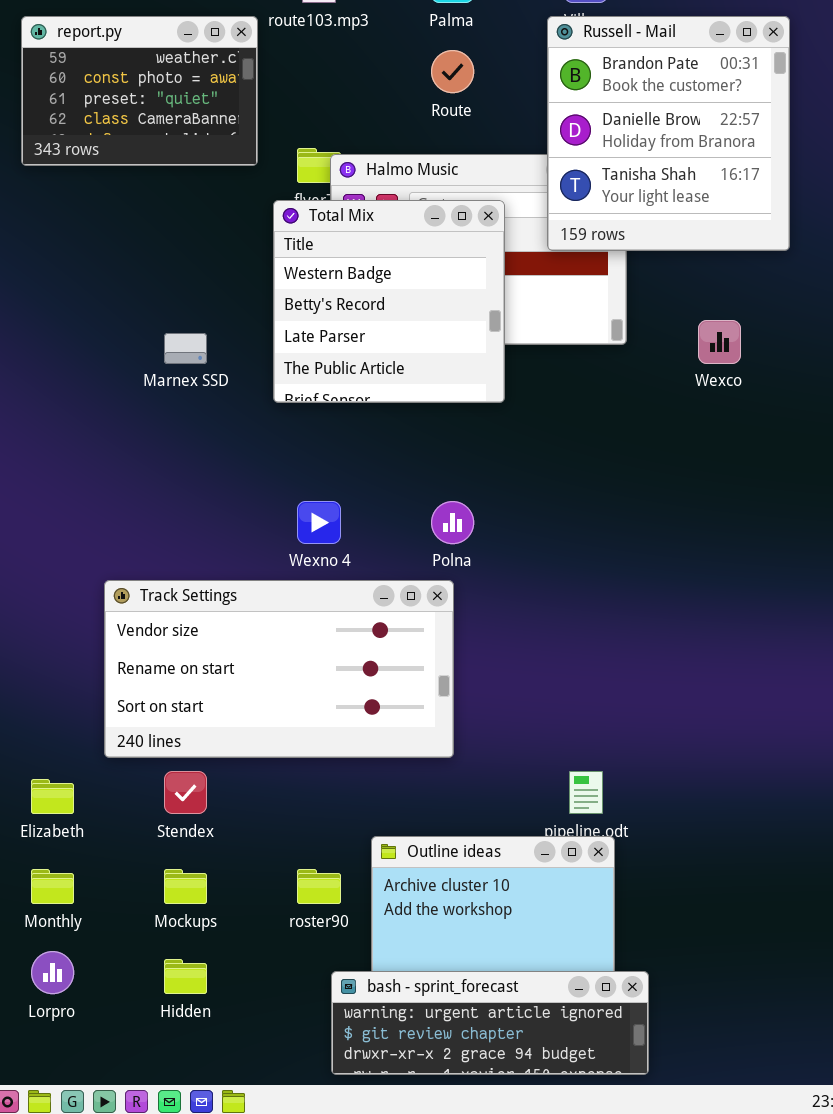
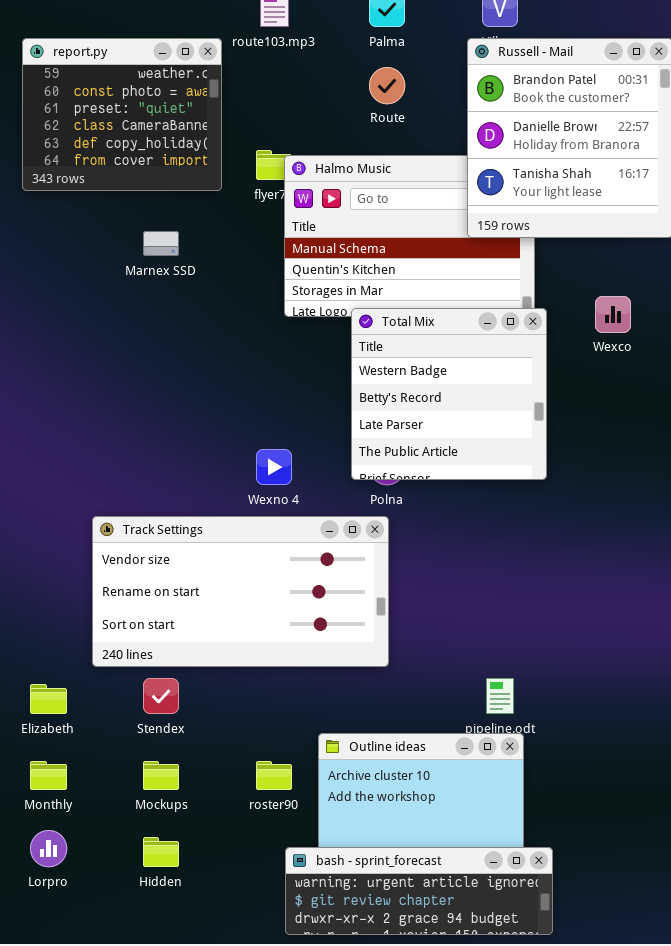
report.py: [21,16,258,166] -> [22,38,222,191], resized
Total Mix: [273,200,505,403] -> [351,308,547,480], moved
Marnex SSD: [164,333,207,364] -> [143,231,179,256], moved

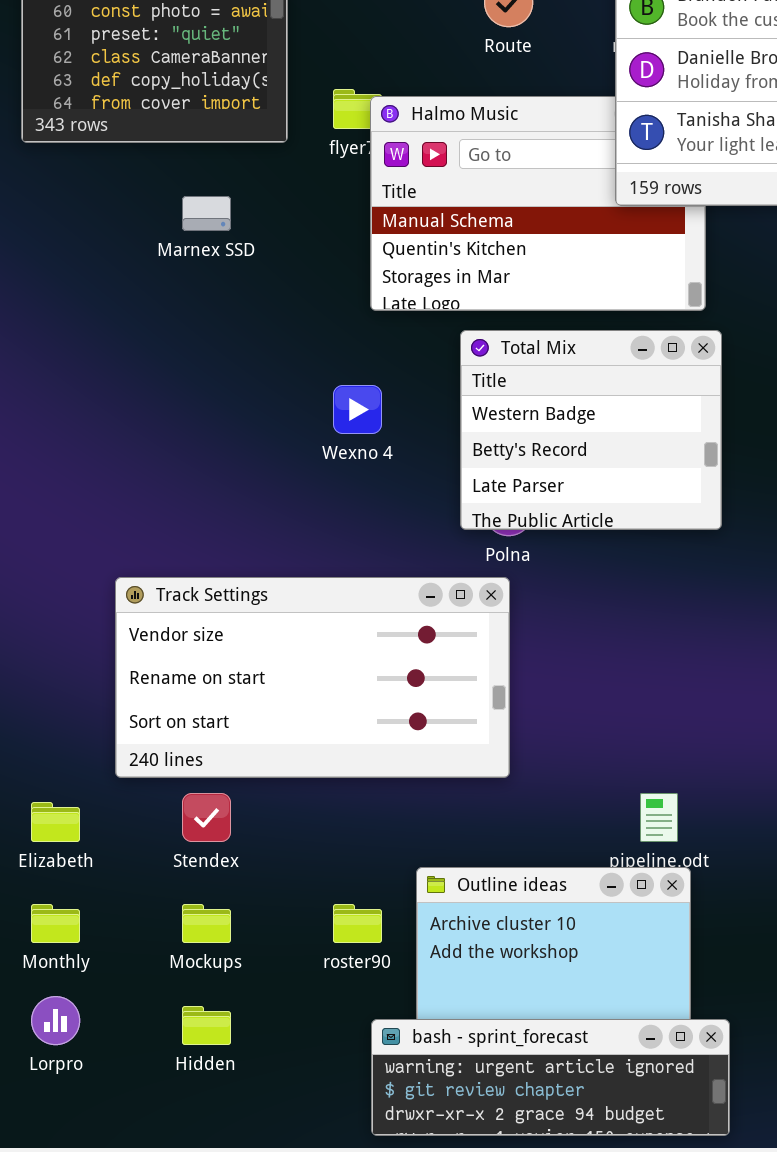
Total Mix: [351,308,547,480] -> [460,330,722,530], resized
Wexno 4: [256,449,292,485] -> [333,385,382,434], moved

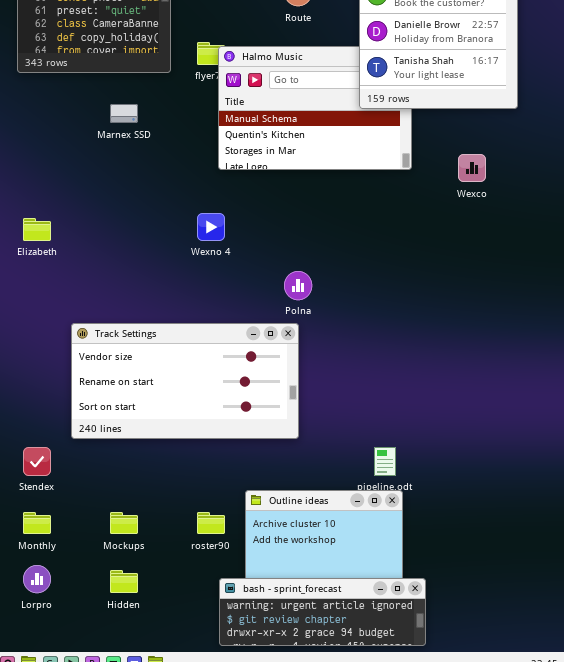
Total Mix: [460,330,722,530] -> none, closed
Stendex: [182,793,231,842] -> [23,447,51,476], moved
Elizabeth: [31,802,80,842] -> [23,218,51,241], moved

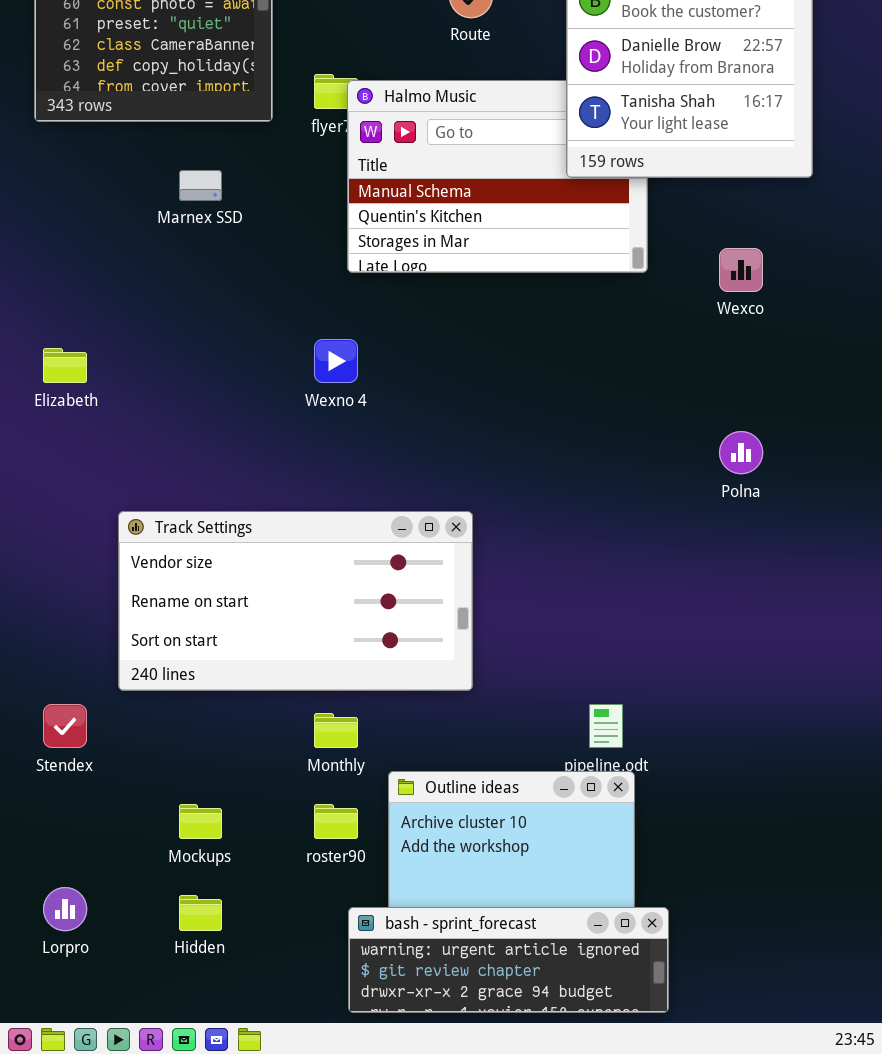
Polna: [284,271,312,300] -> [719,431,763,474], moved
Monthly: [23,512,51,534] -> [314,713,358,748], moved

